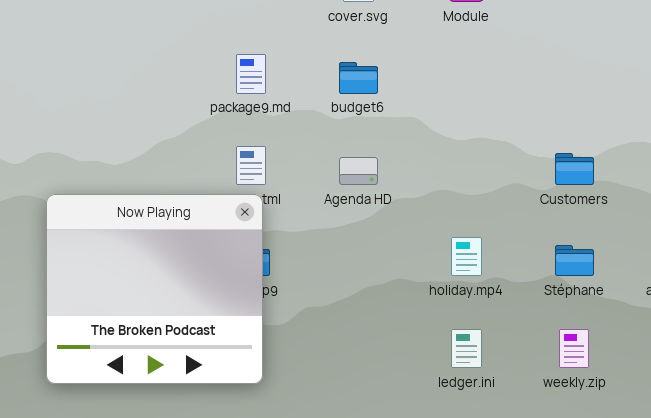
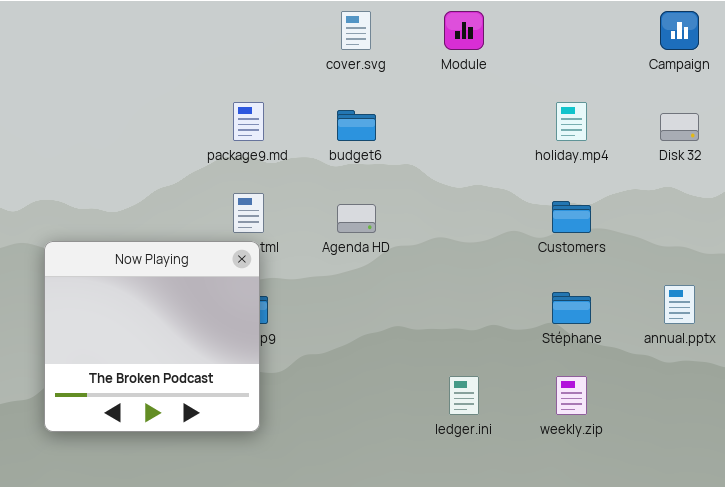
holiday.mp4: [451,237,482,276] -> [556,102,587,141], moved

